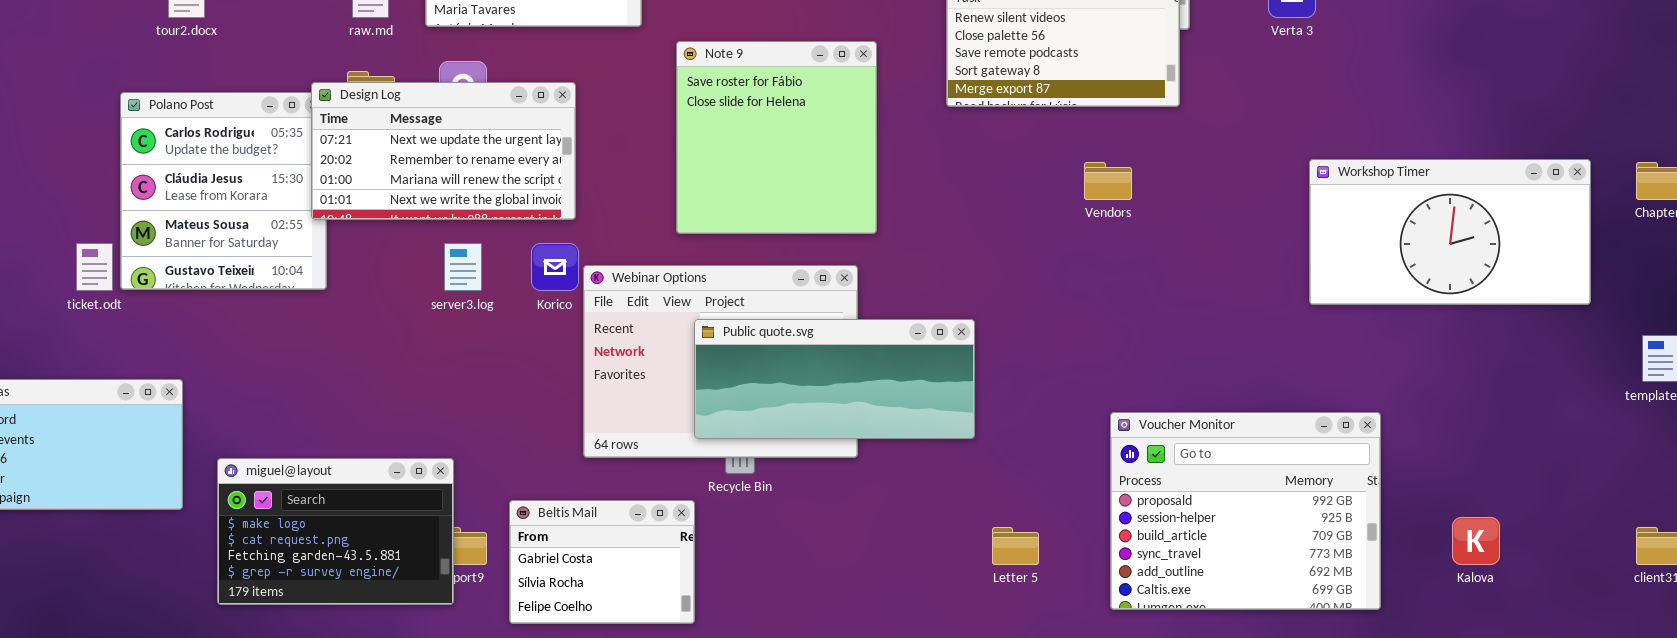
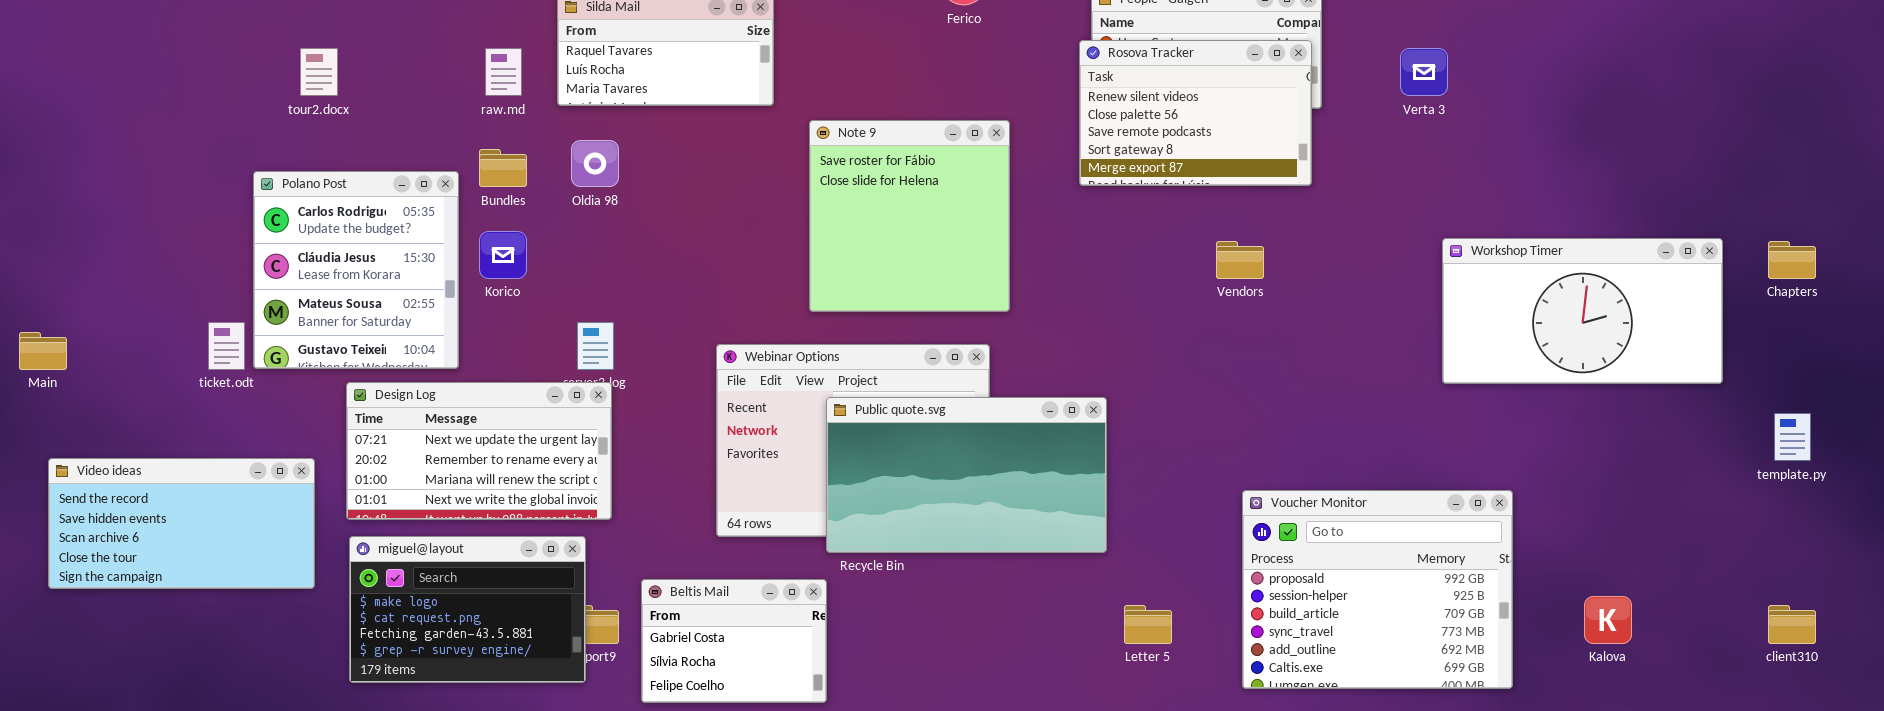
Design Log: [311,82,576,220] -> [346,382,612,520], moved
Korico: [531,243,579,291] -> [479,231,527,279], moved
Public quote.svg: [694,319,975,439] -> [826,397,1107,553], resized

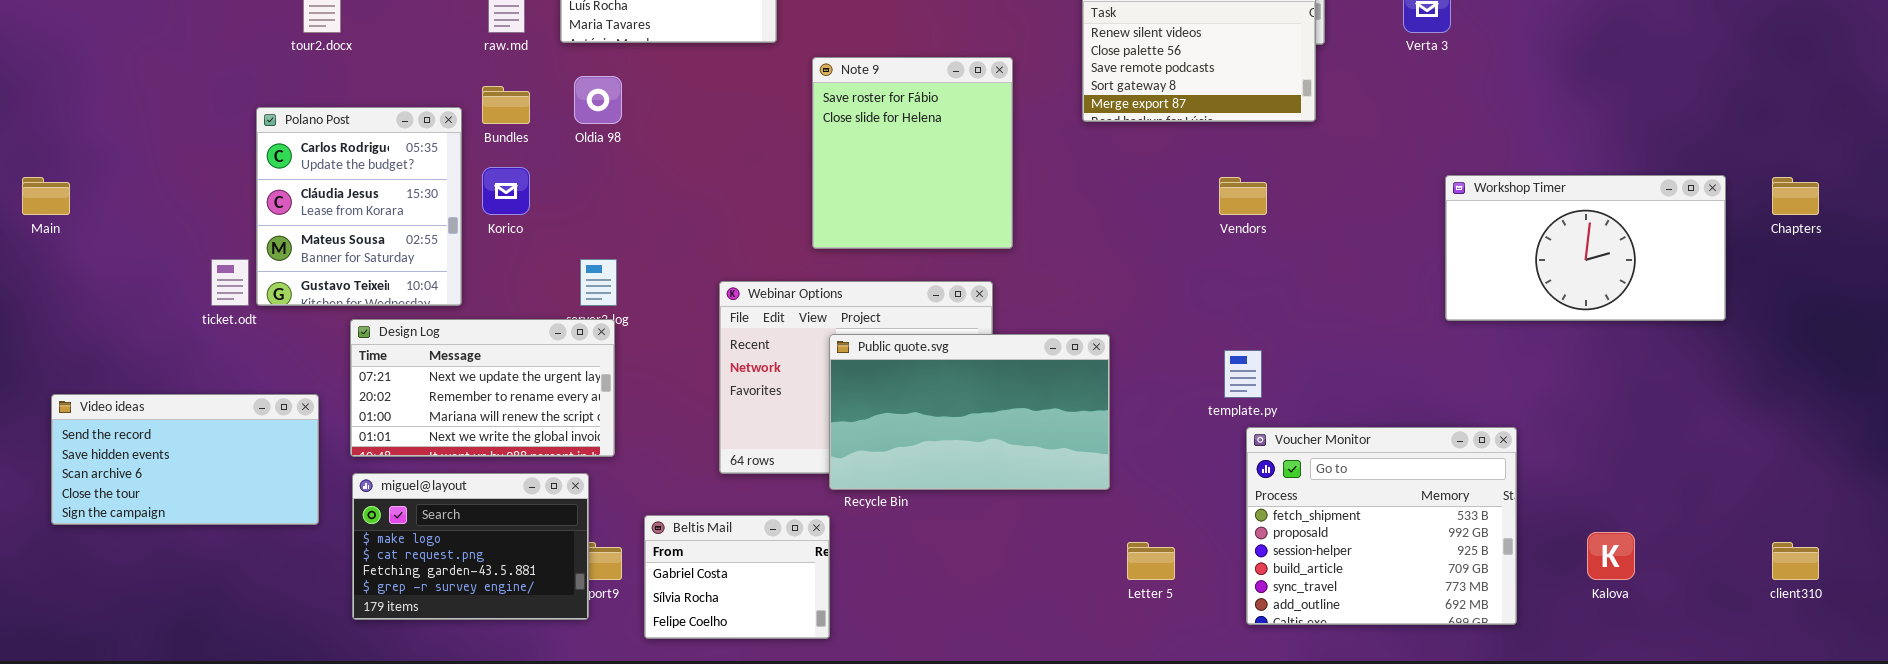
Main: [19,332,67,370] -> [22,177,70,215], moved
template.py: [1774,413,1811,461] -> [1224,350,1262,398], moved
Voucher Monitor: [1242,490,1513,689] -> [1246,427,1517,625], scrolled up 1 row

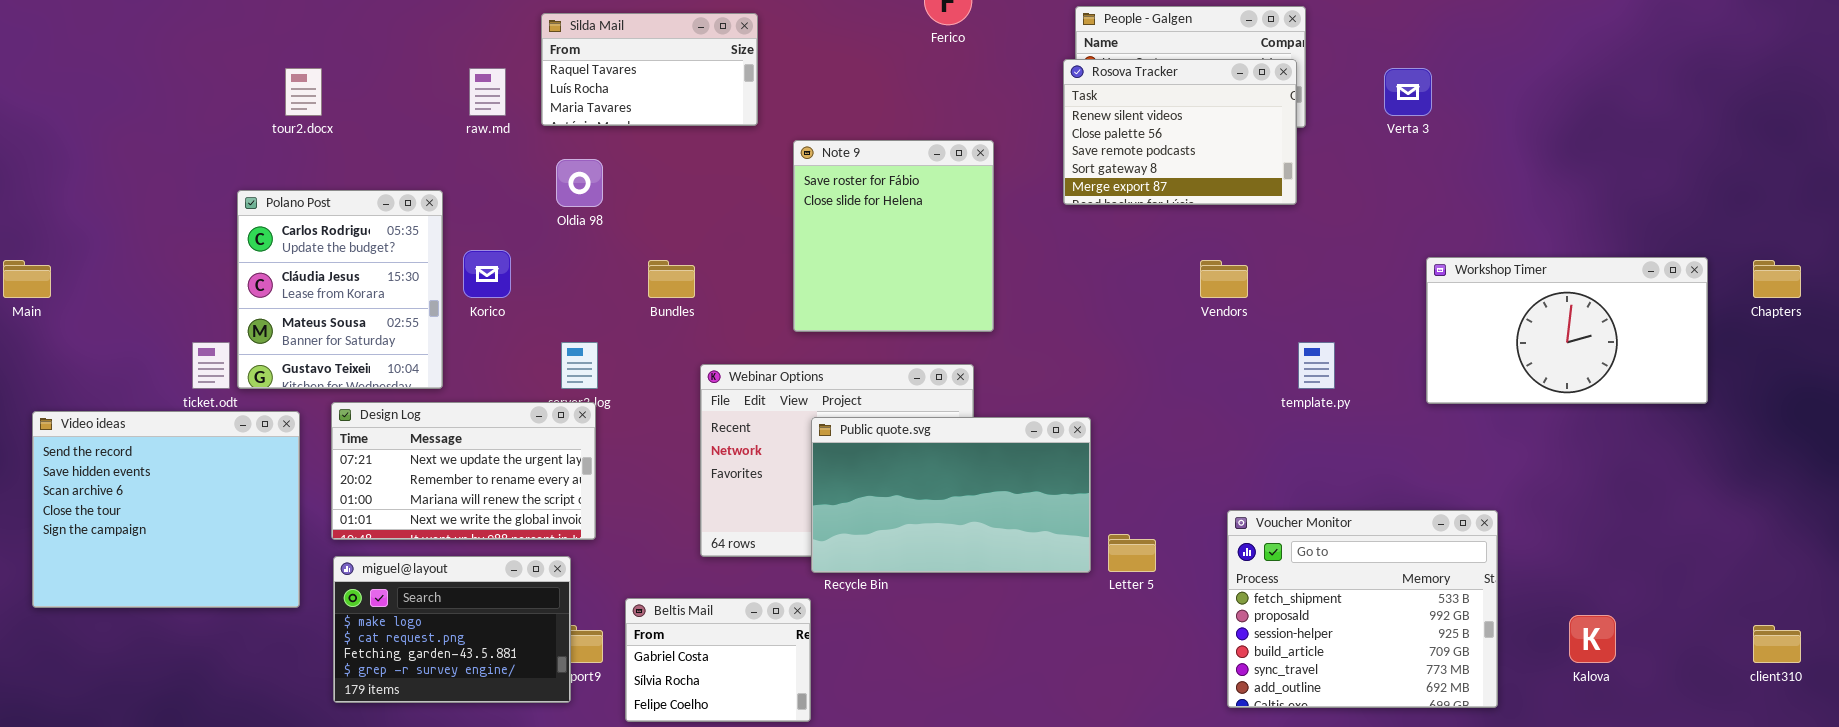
Bundles: [482,86,530,124] -> [648,260,695,298], moved
template.py: [1224,350,1262,398] -> [1298,342,1335,389], moved
Video ideas: [51,394,319,525] -> [32,411,300,608], resized
Letter 5: [1127,542,1175,580] -> [1108,534,1156,572], moved

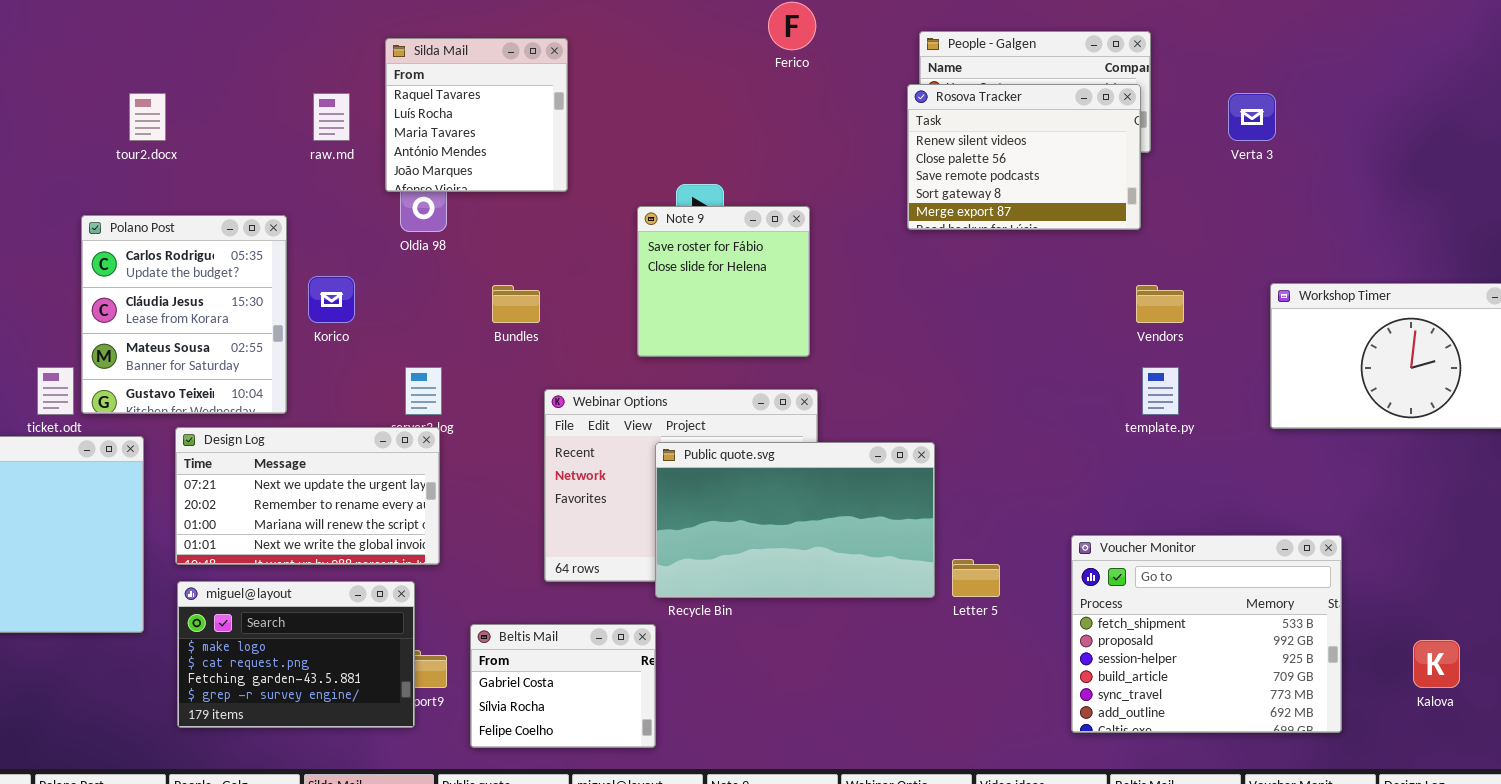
Silda Mail: [541,13,758,126] -> [385,38,568,192], resized
Note 9: [793,140,994,332] -> [637,206,810,357], resized
Vendors: [1200,260,1248,298] -> [1136,285,1184,323], moved

